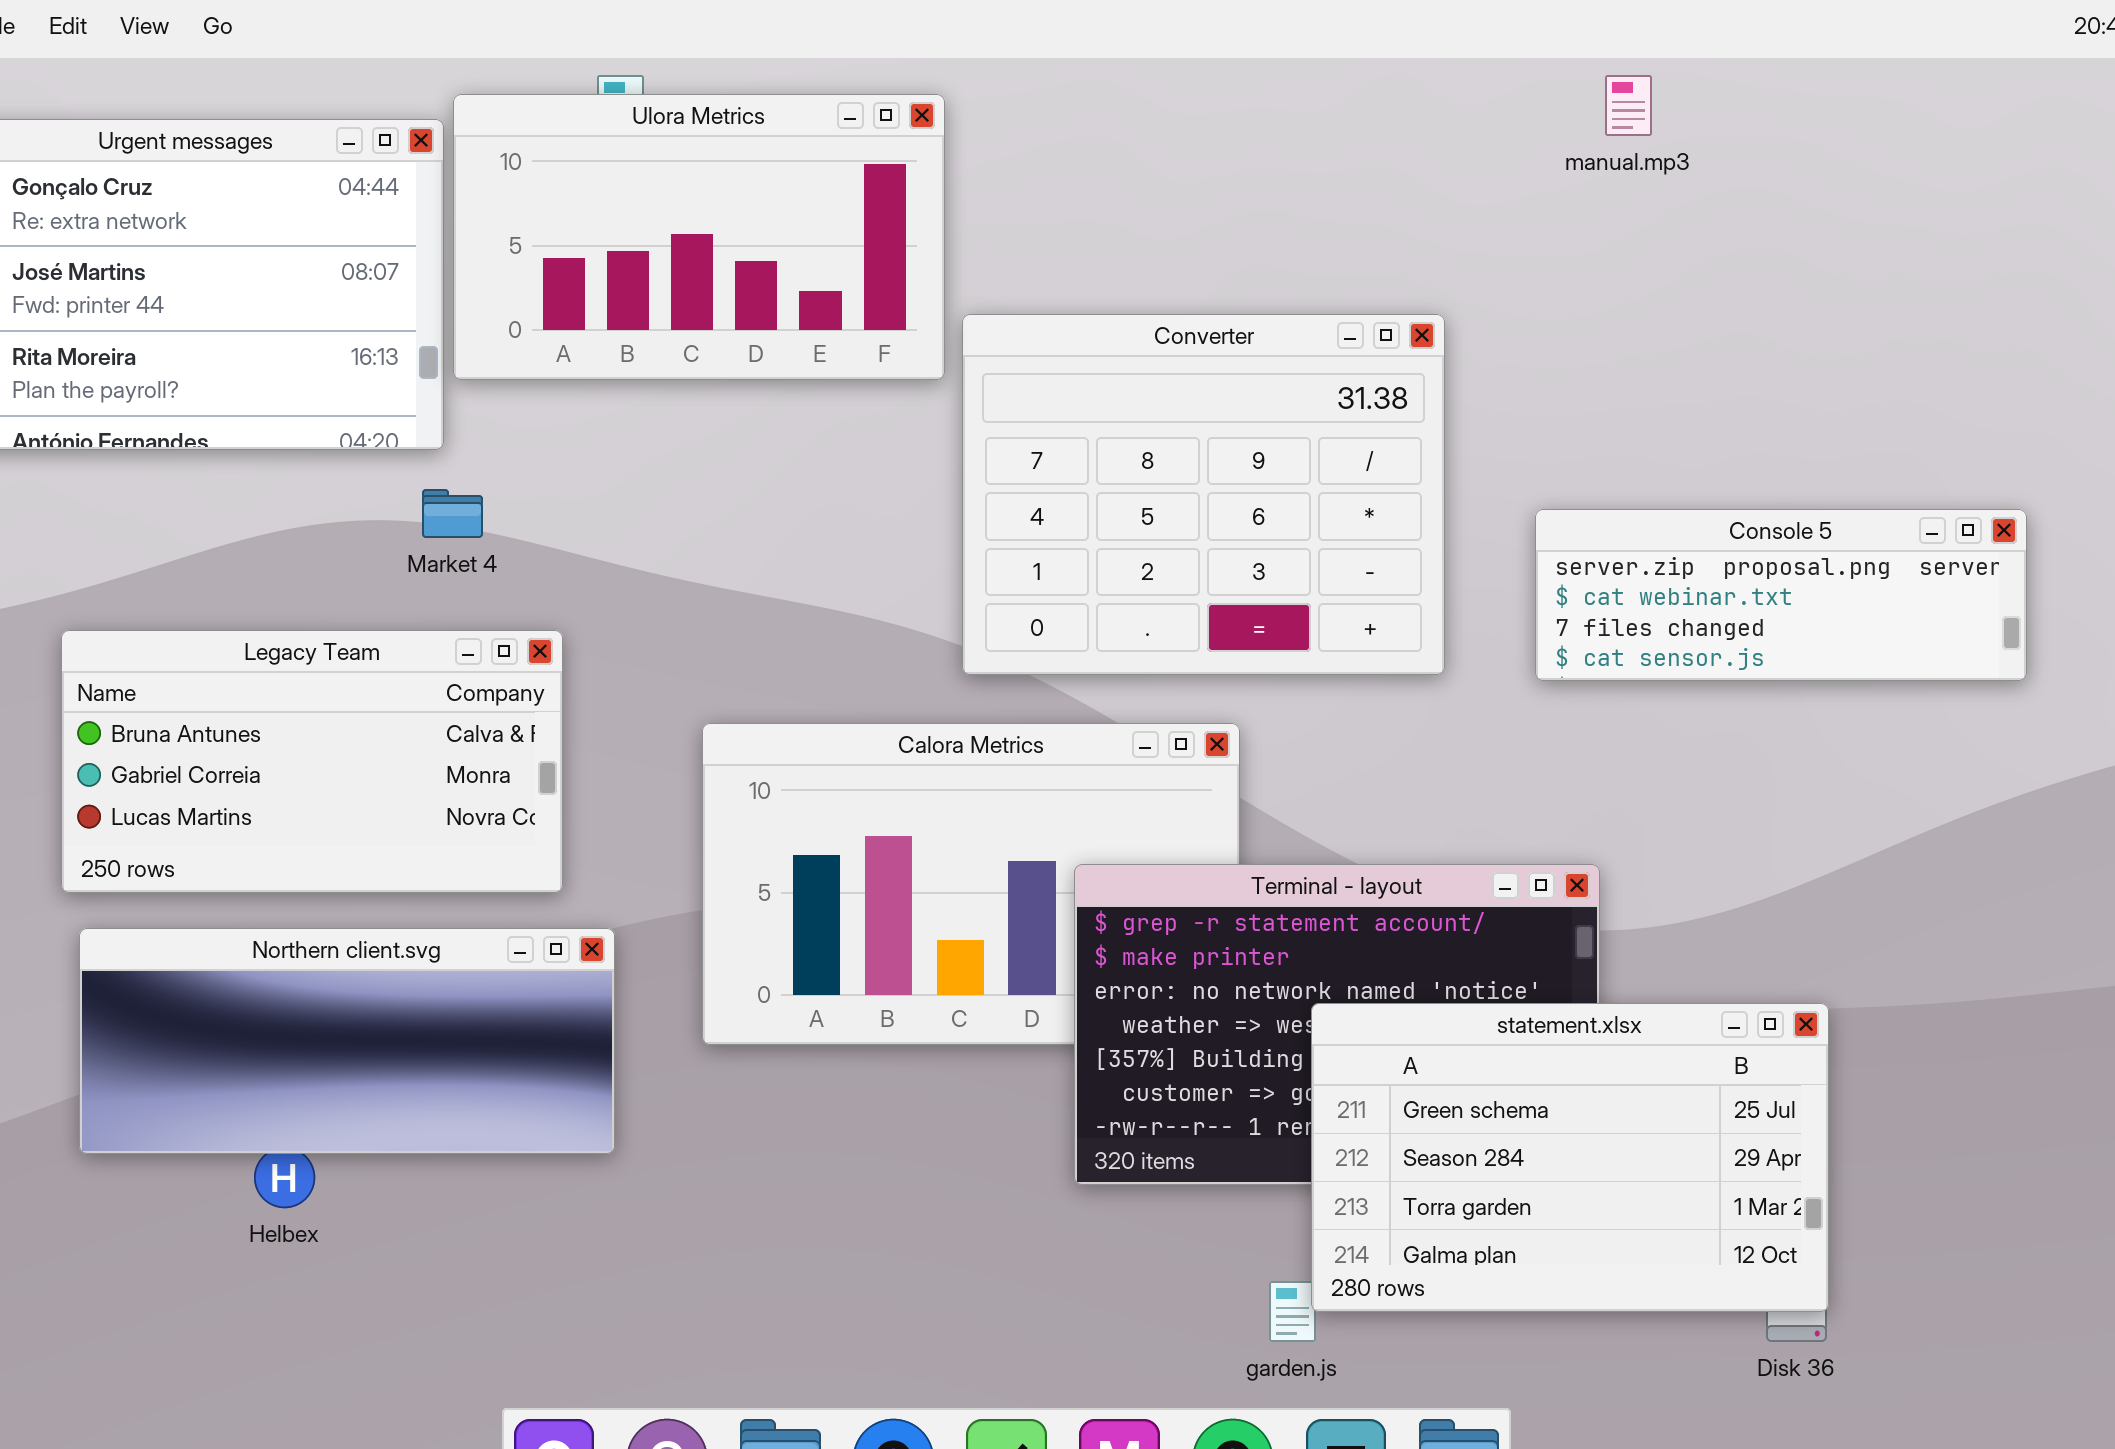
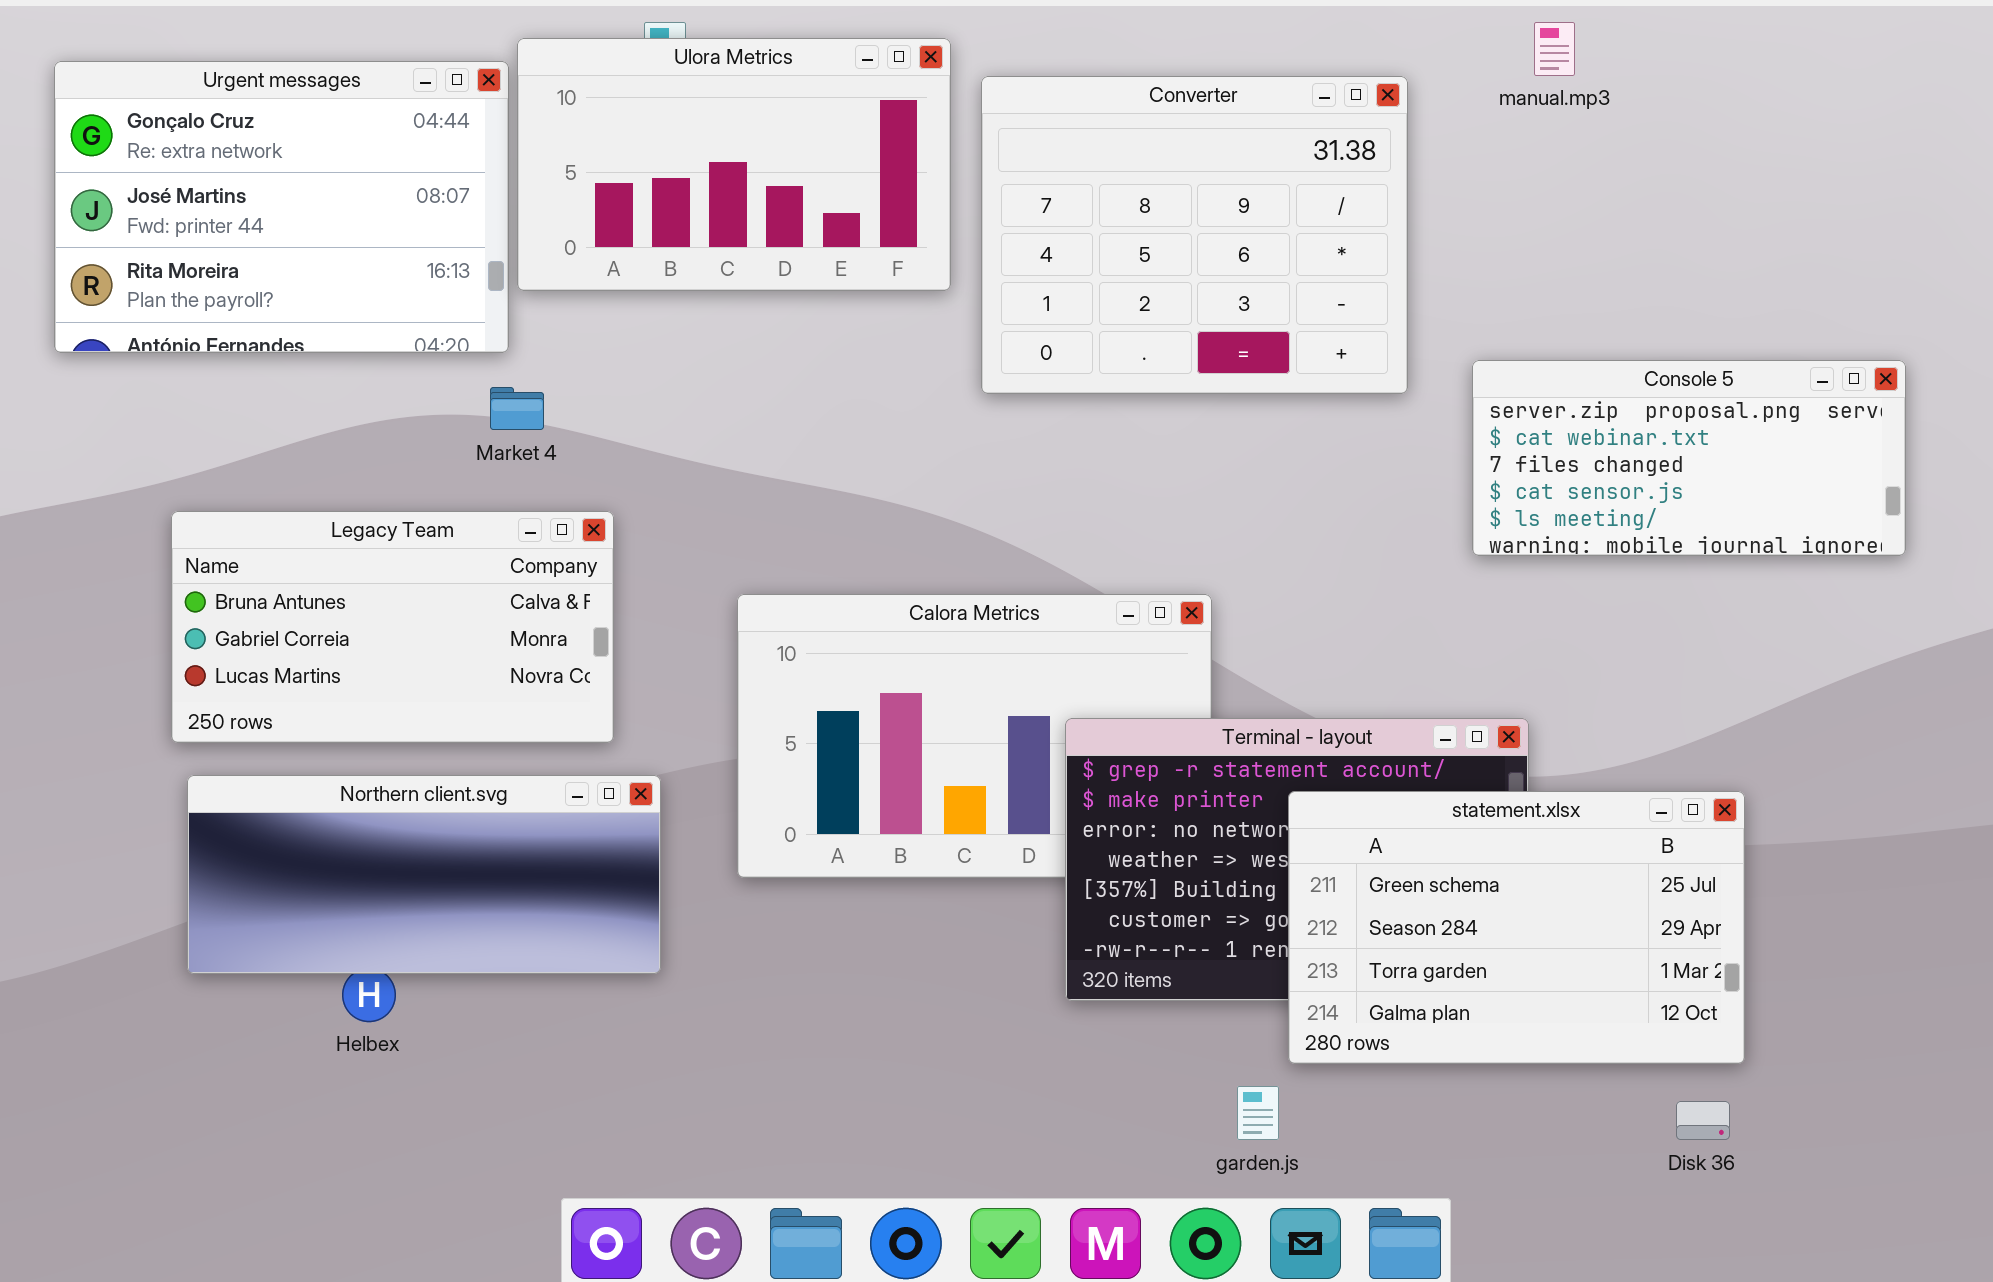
Converter: [962,314,1445,675] -> [981,76,1408,394], moved
Console 5: [1535,509,2027,681] -> [1472,360,1906,556], resized
statement.xlsx: [1311,1003,1829,1312] -> [1288,791,1745,1064], moved

